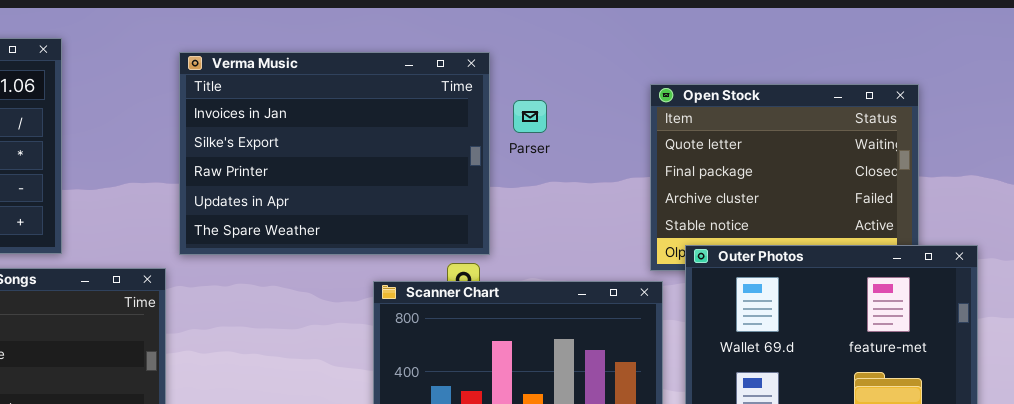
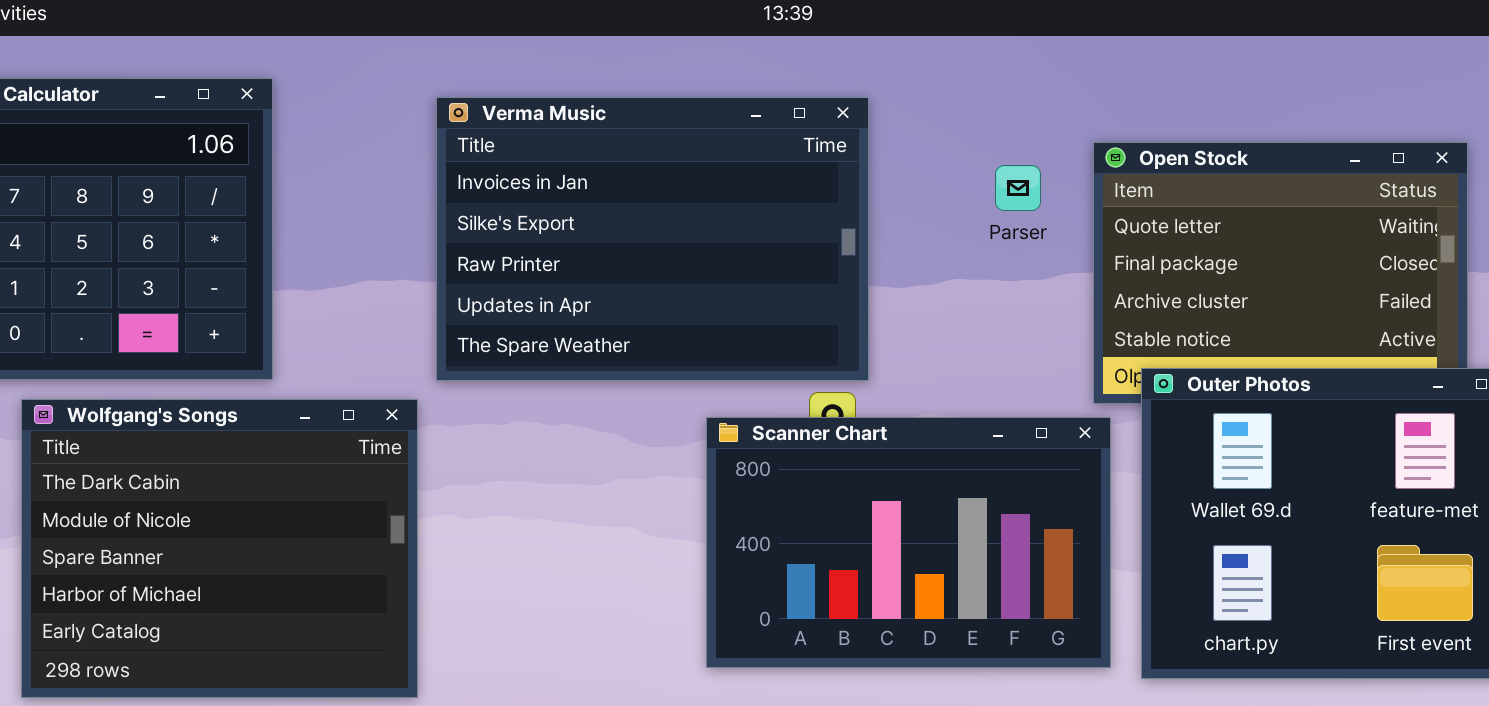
Parser: [513,100,547,133] -> [995,165,1041,211], moved

